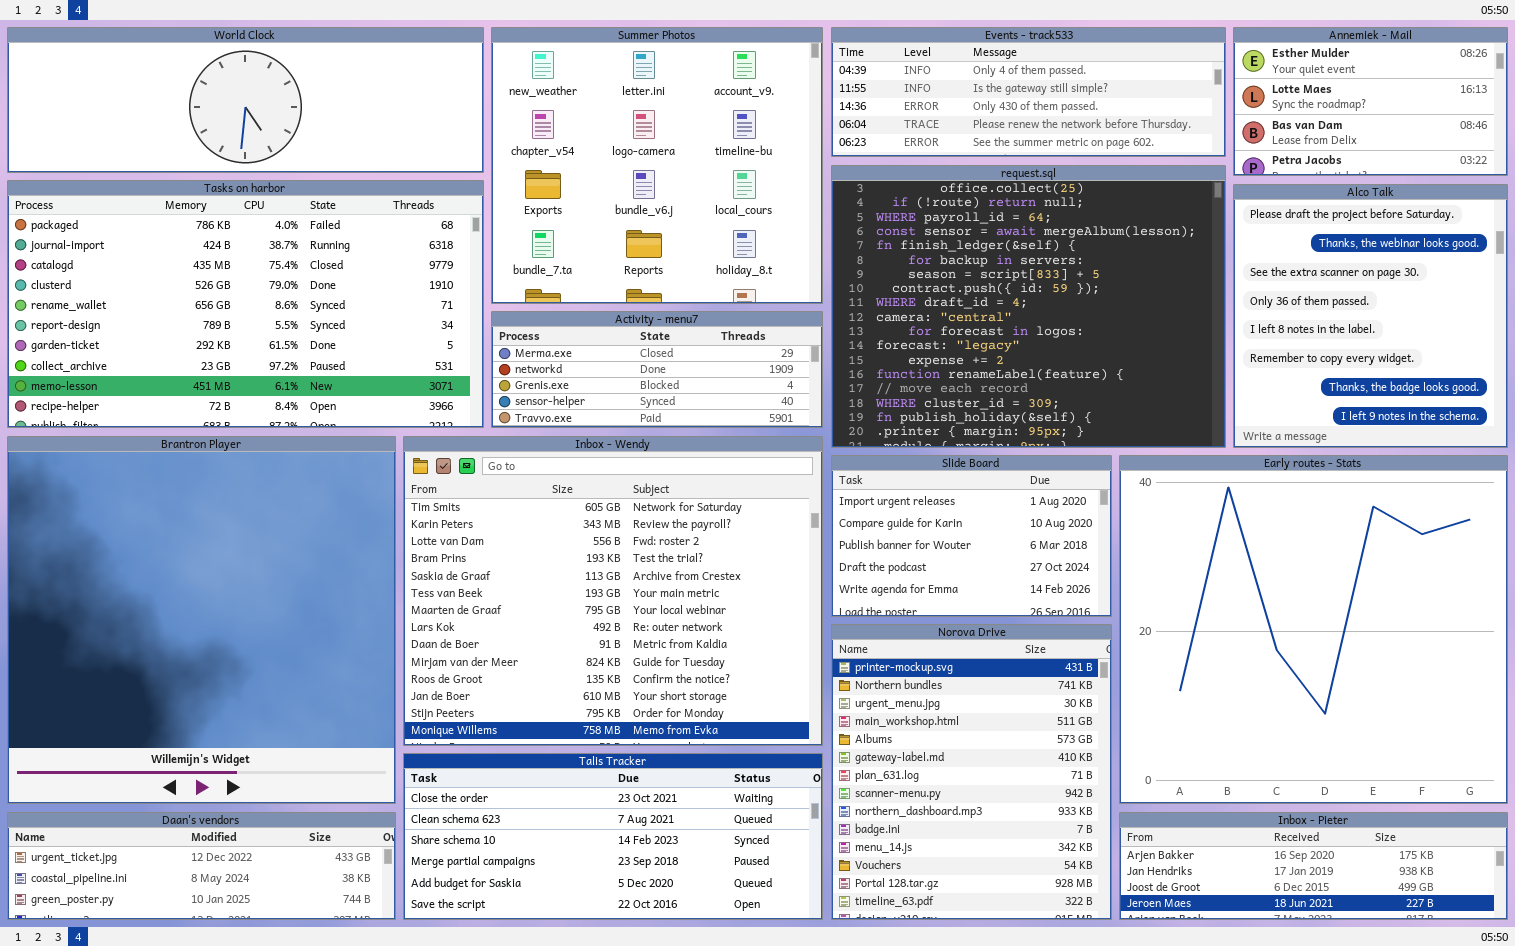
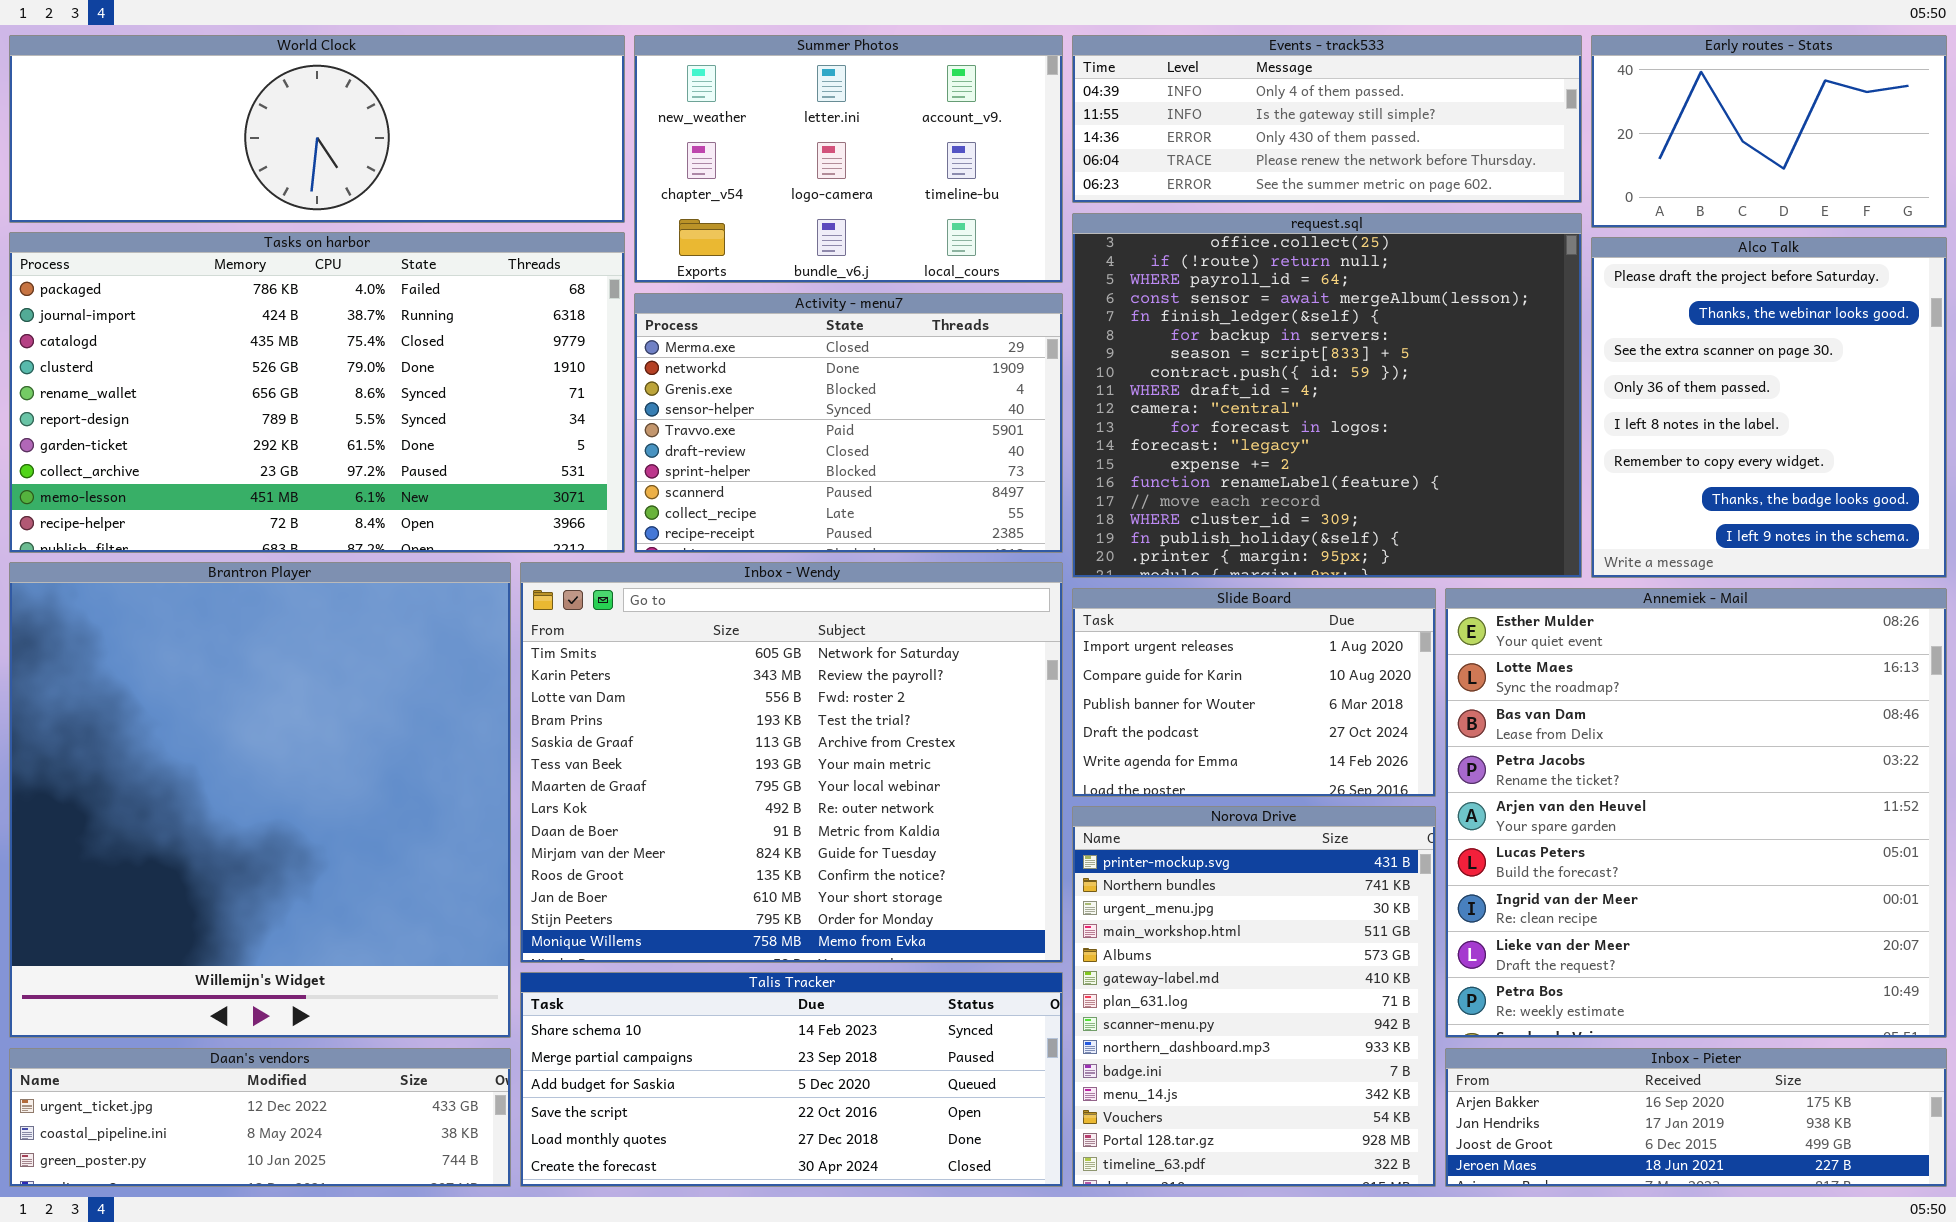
Summer Photos: [491,27,823,304] -> [634,35,1063,283], resized
Annemiek - Mail: [1233,27,1508,176] -> [1445,588,1947,1038], moved, resized
Activity - menu7: [491,311,823,428] -> [634,293,1063,553], resized
Early routes - Stats: [1119,455,1508,804] -> [1591,35,1947,228], moved, resized
Talis Tracker: [403,753,823,920] -> [520,972,1063,1187], scrolled down 2 rows

